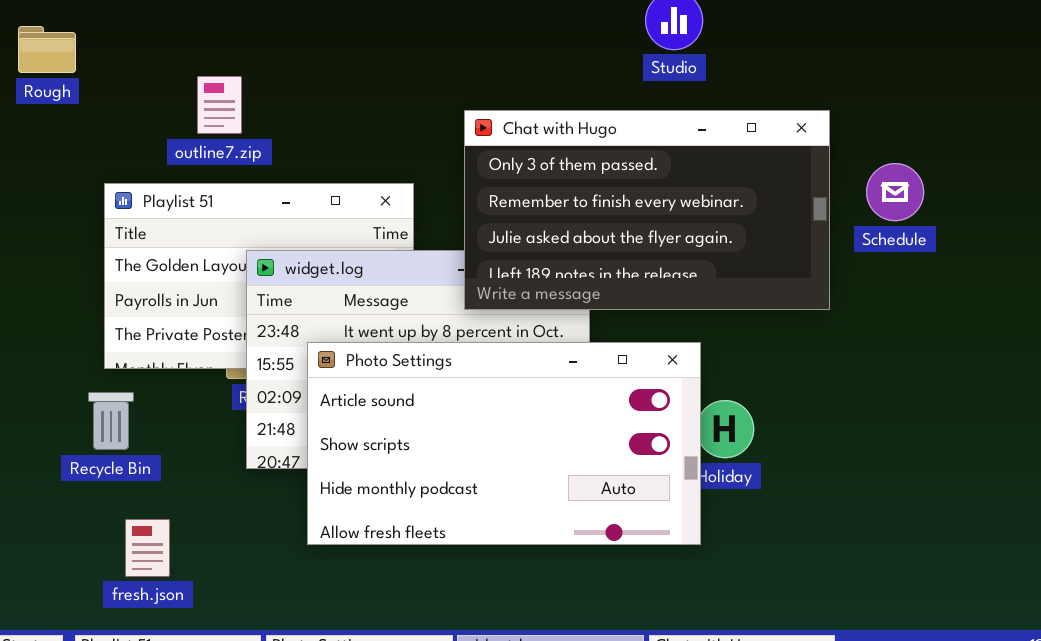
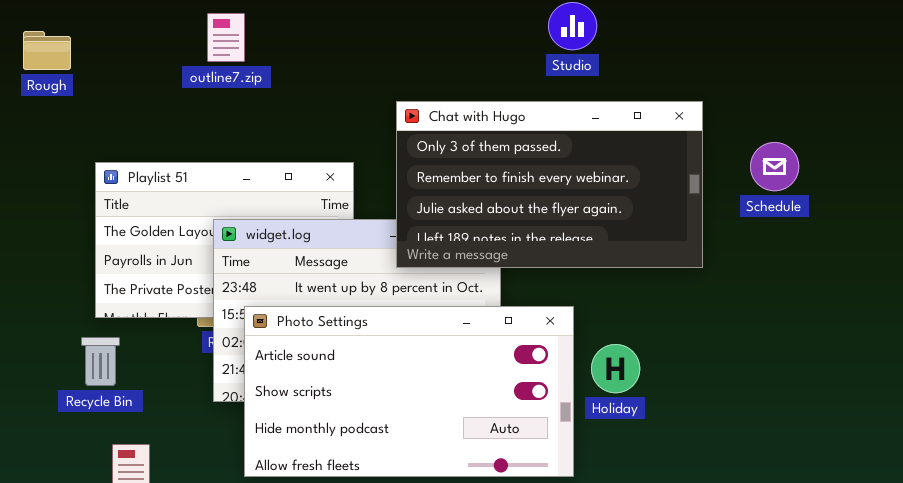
outline7.zip: [197,76,242,134] -> [207,13,245,62], moved
Schedule: [866,163,924,221] -> [750,142,799,191], moved
Photo Settings: [307,342,701,545] -> [244,306,574,477], moved

